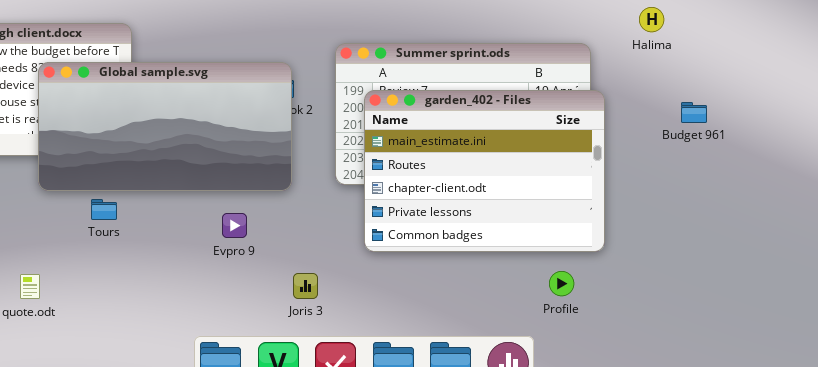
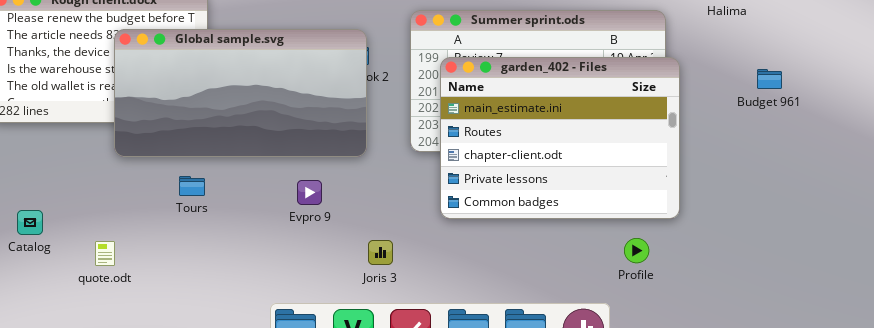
Tours: [91,199,117,220] -> [179,176,205,196], moved

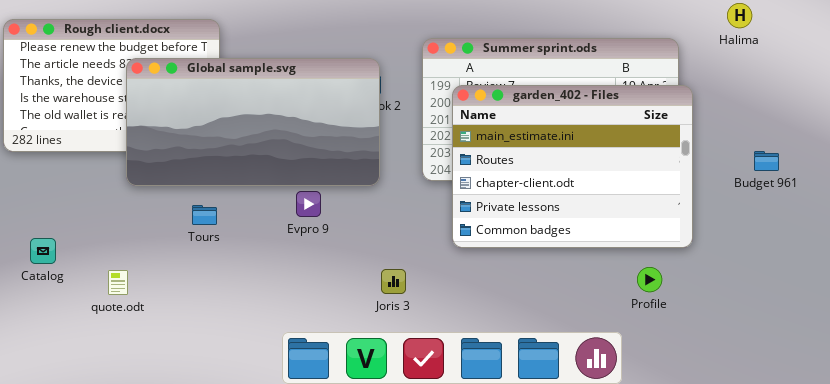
Budget 961: [757,69,782,89] -> [754,151,779,171], moved
Evpro 9: [297,180,322,205] -> [296,191,321,217], moved

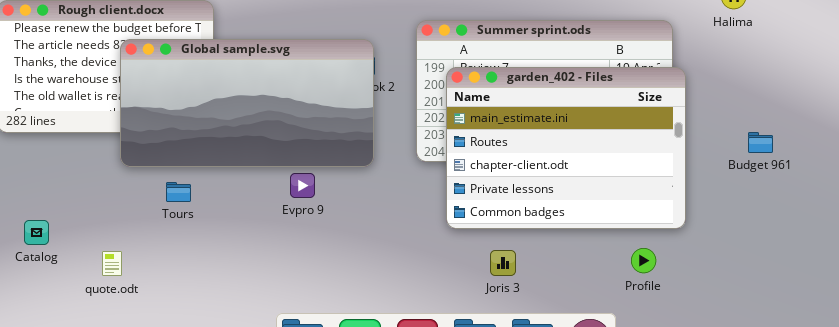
Tours: [192,205,217,225] -> [166,182,191,202], moved
Joris 3: [381,269,406,294] -> [490,250,516,276], moved

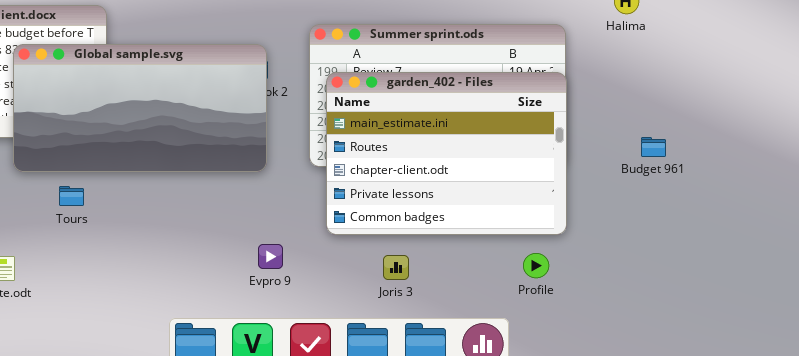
garden_402 - Files: [446,67,686,229] -> [326,72,567,235], moved
Evpro 9: [290,173,315,198] -> [258,244,283,269], moved

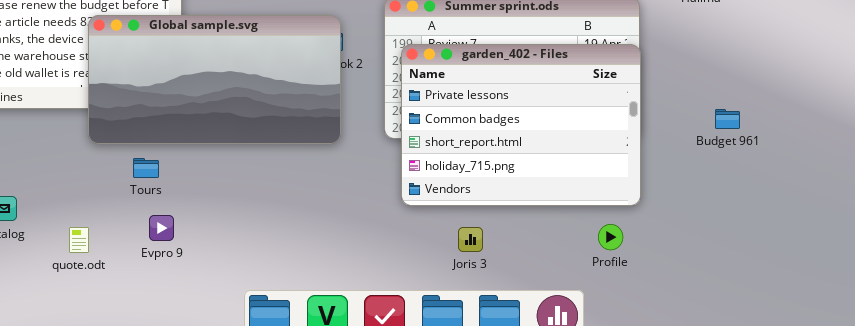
garden_402 - Files: [326,72,567,235] -> [401,44,641,206], scrolled down 3 rows
Evpro 9: [258,244,283,269] -> [149,215,174,241], moved

